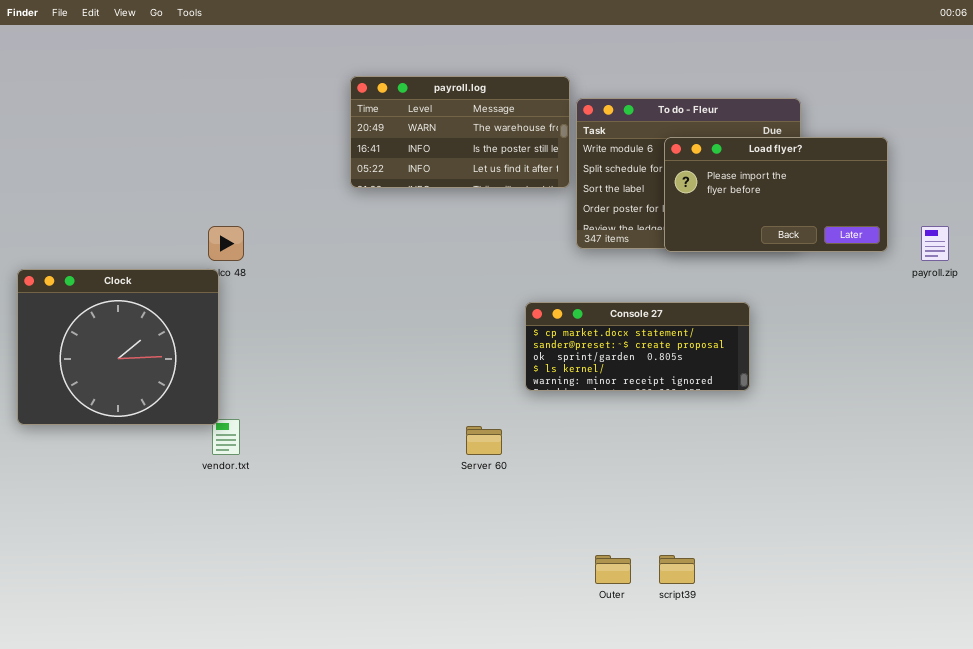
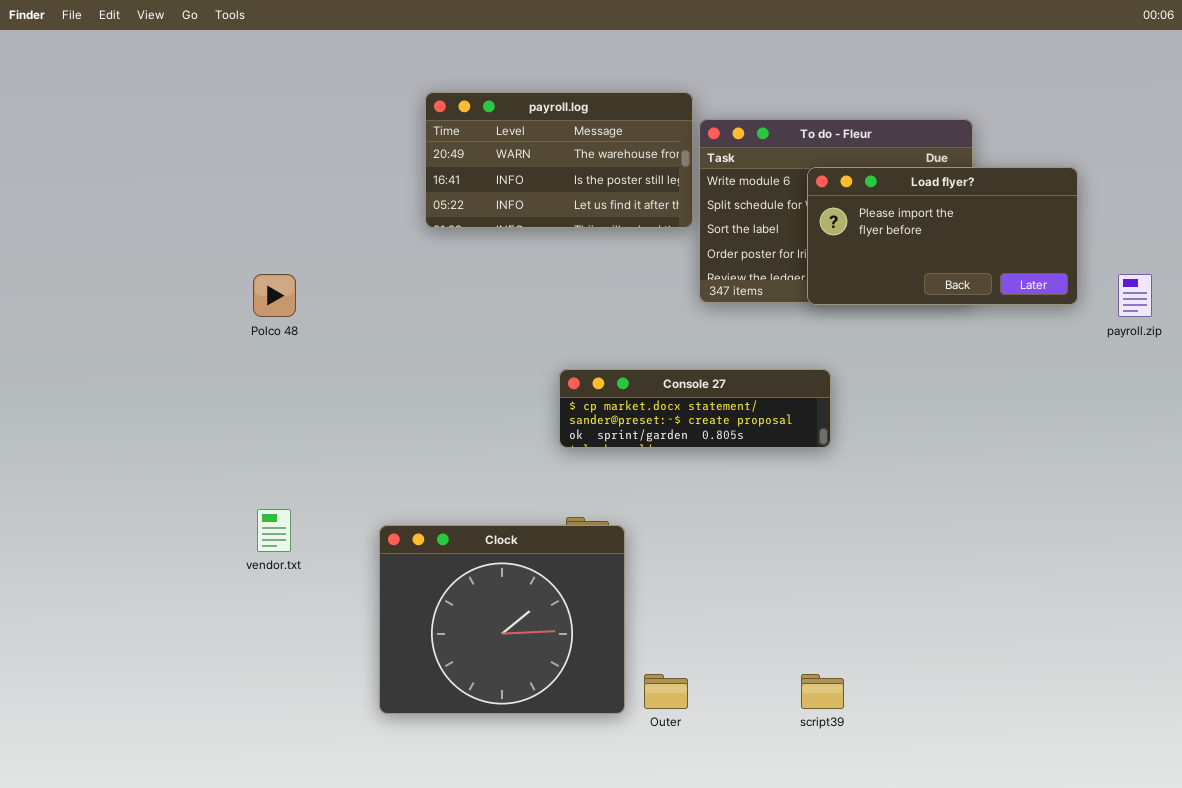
Clock: [17,269,219,425] -> [379,525,625,714], moved
Console 27: [525,302,750,391] -> [559,369,831,448], moved, resized
Outer: [595,555,631,584] -> [644,674,688,709], moved

